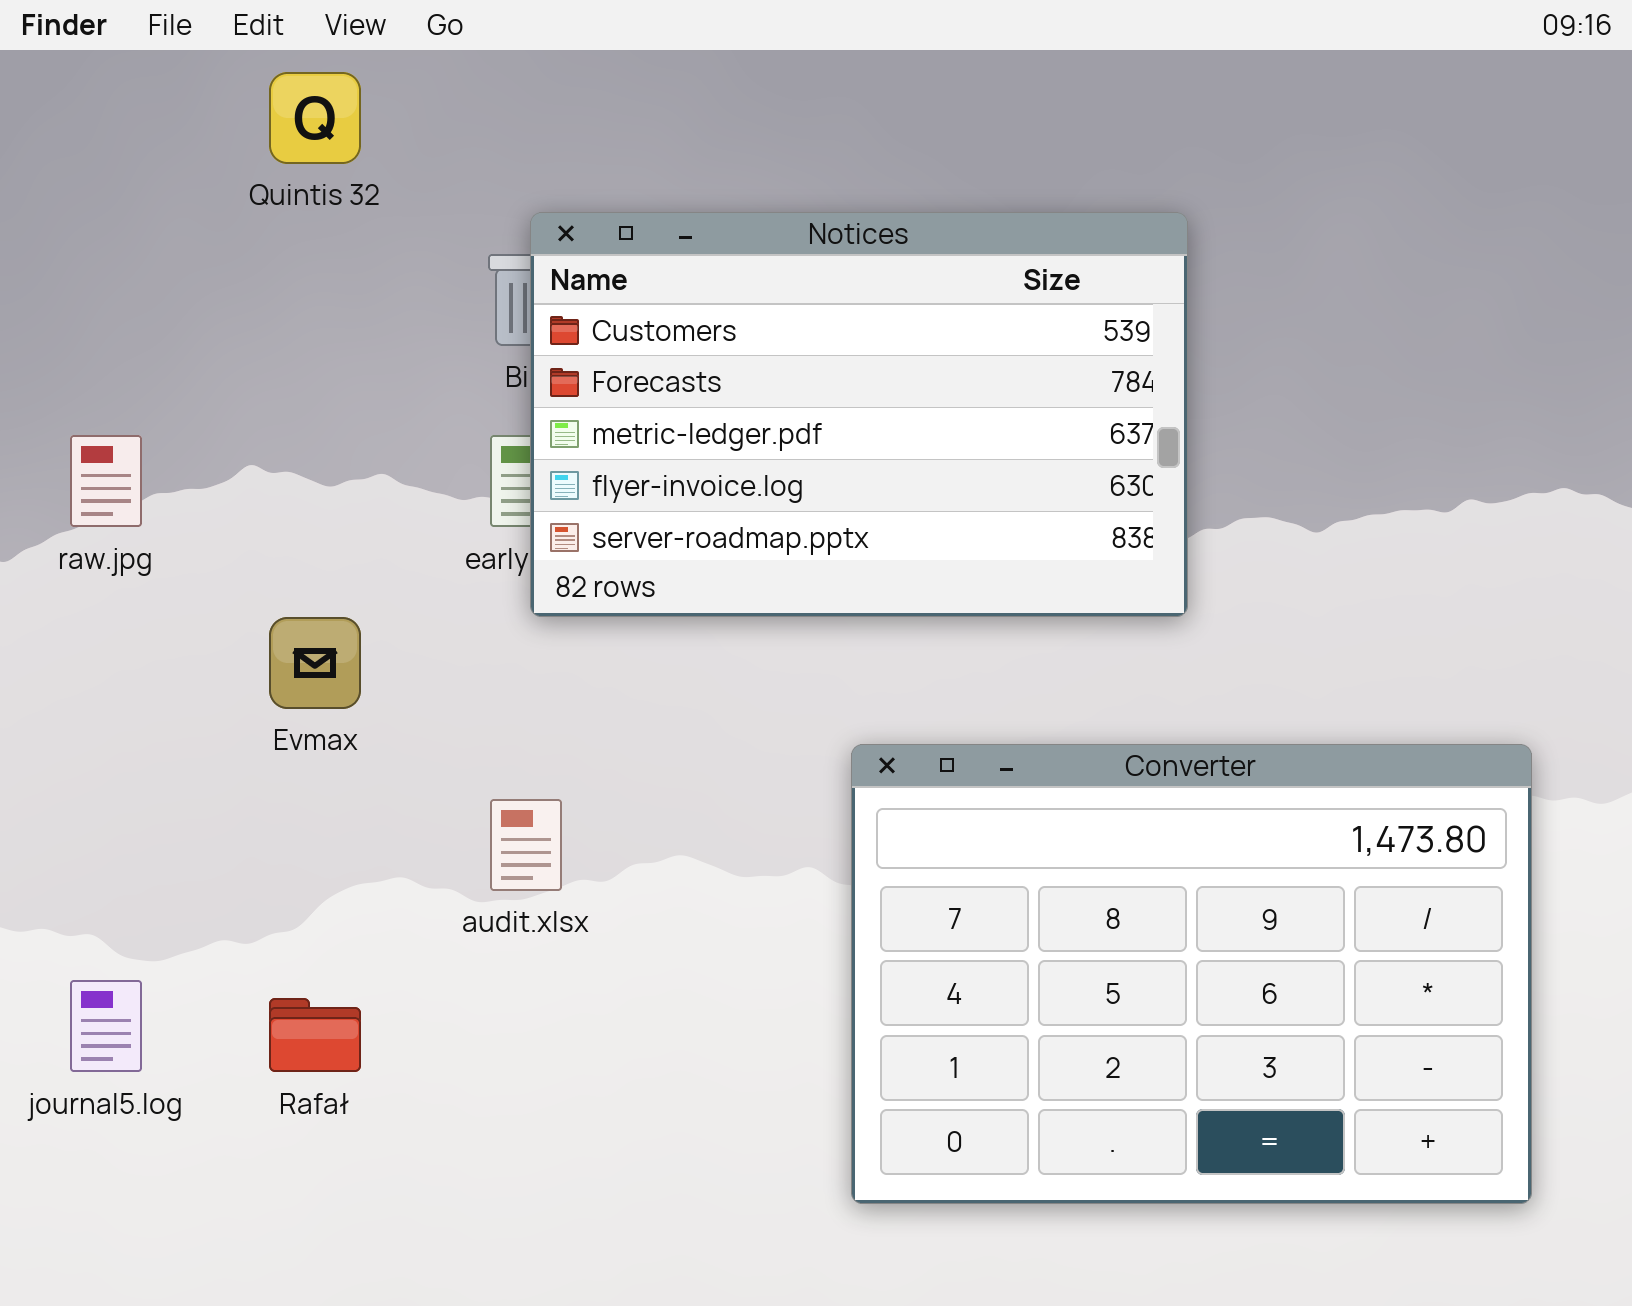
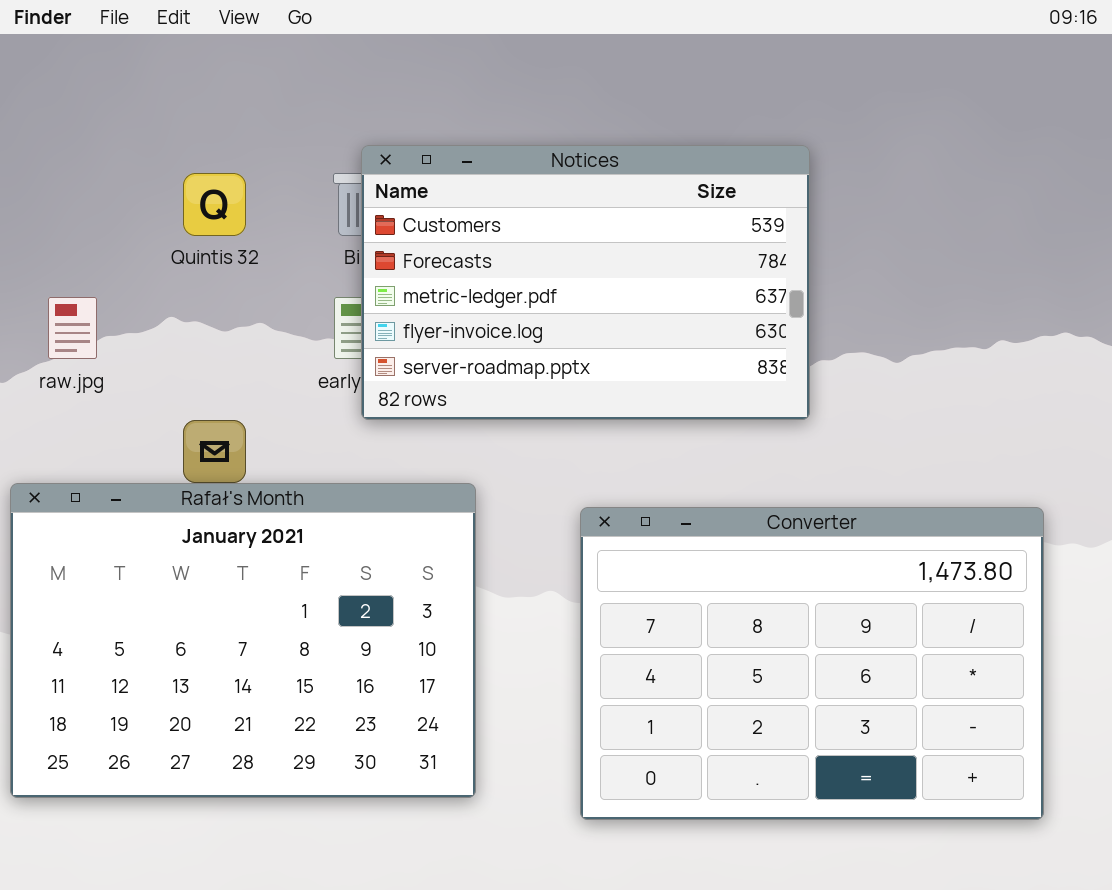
Quintis 32: [269,72,361,164] -> [183,173,246,236], moved
Rafał's Month: none -> [10,483,476,798], opened

